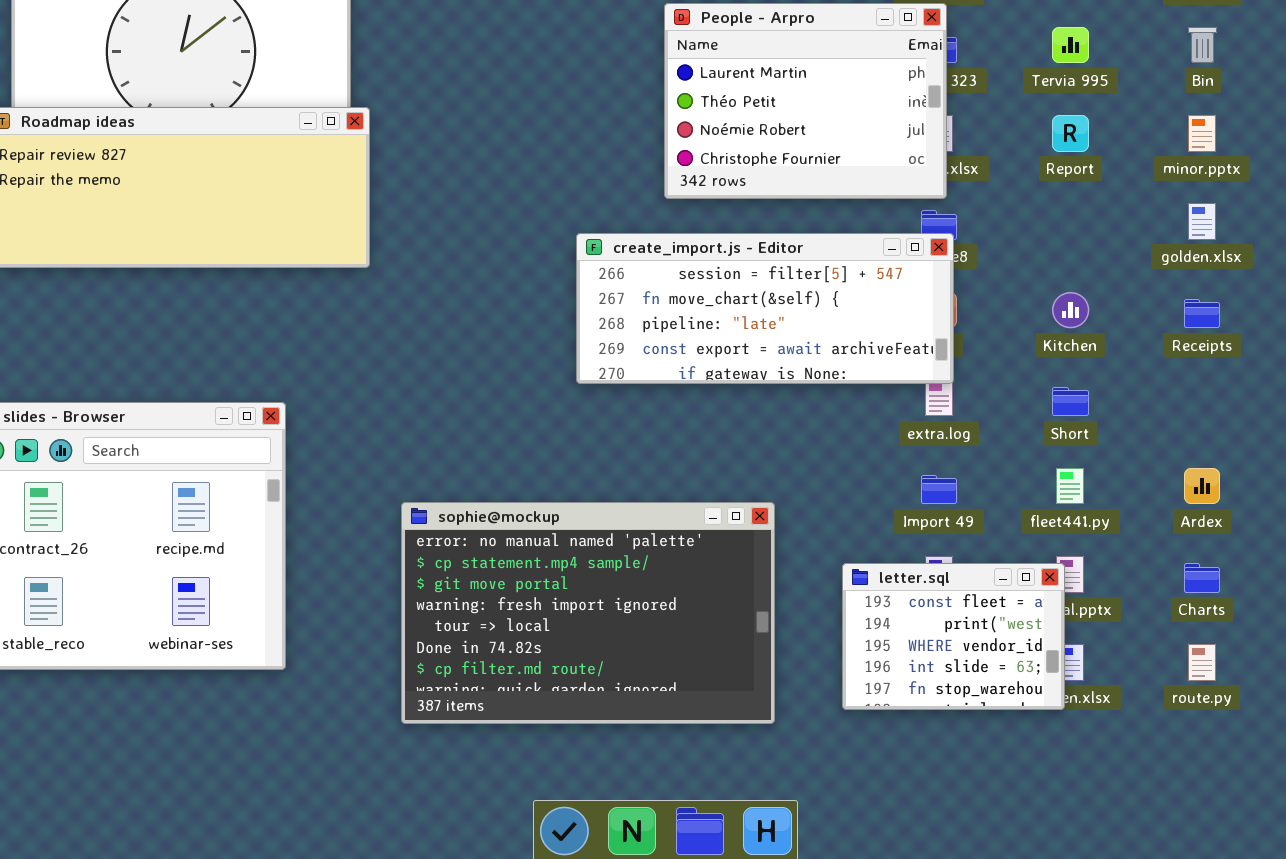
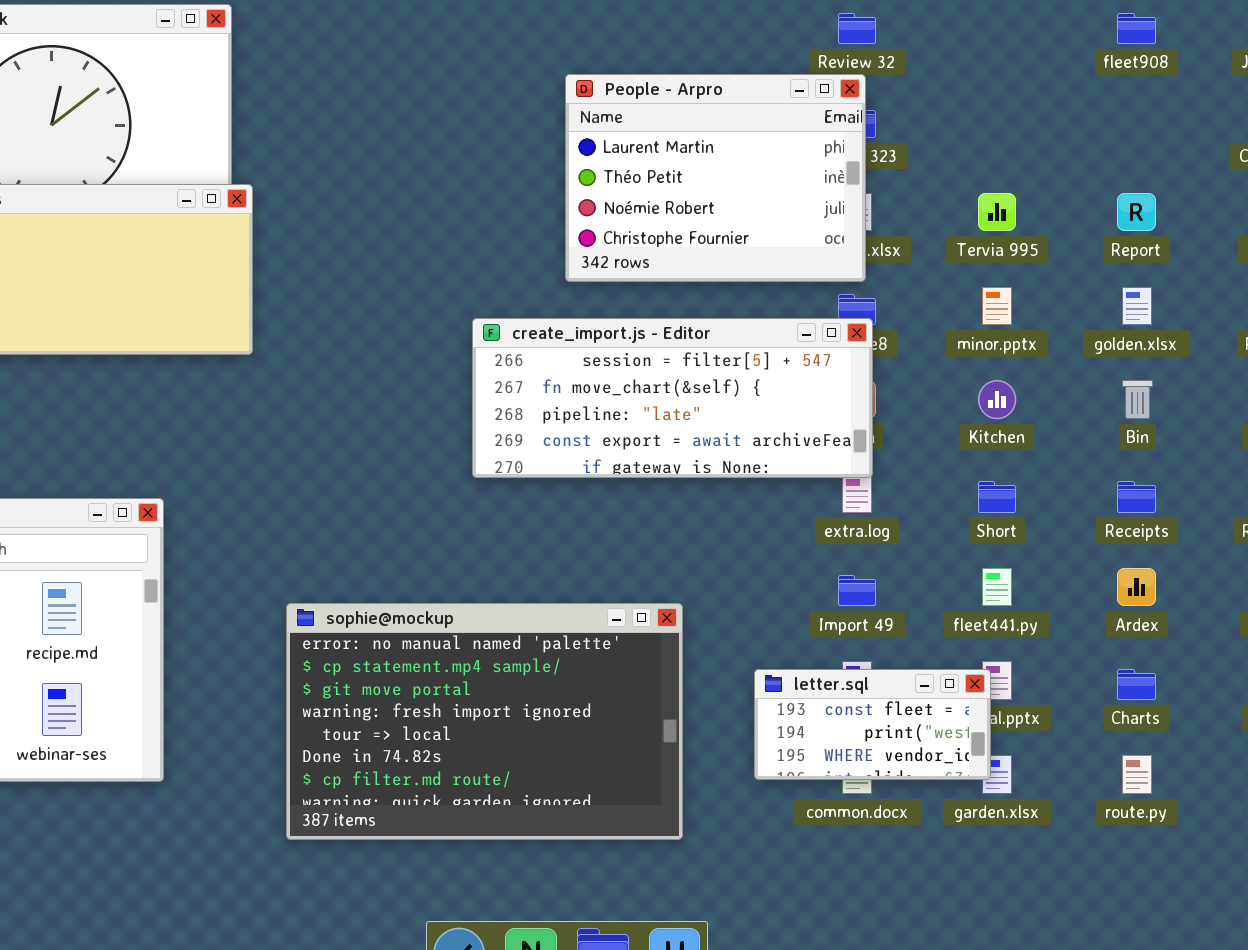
Tervia 995: [1052,27,1089,63] -> [978,193,1016,231], moved
Bin: [1188,27,1217,63] -> [1122,380,1153,419], moved
Report: [1052,115,1089,152] -> [1117,193,1156,231], moved
minor.pptx: [1188,115,1216,152] -> [982,287,1012,325], moved
Receipts: [1184,299,1220,328] -> [1117,481,1156,513], moved
letter.sql: [842,563,1065,710] -> [754,669,991,780], resized

